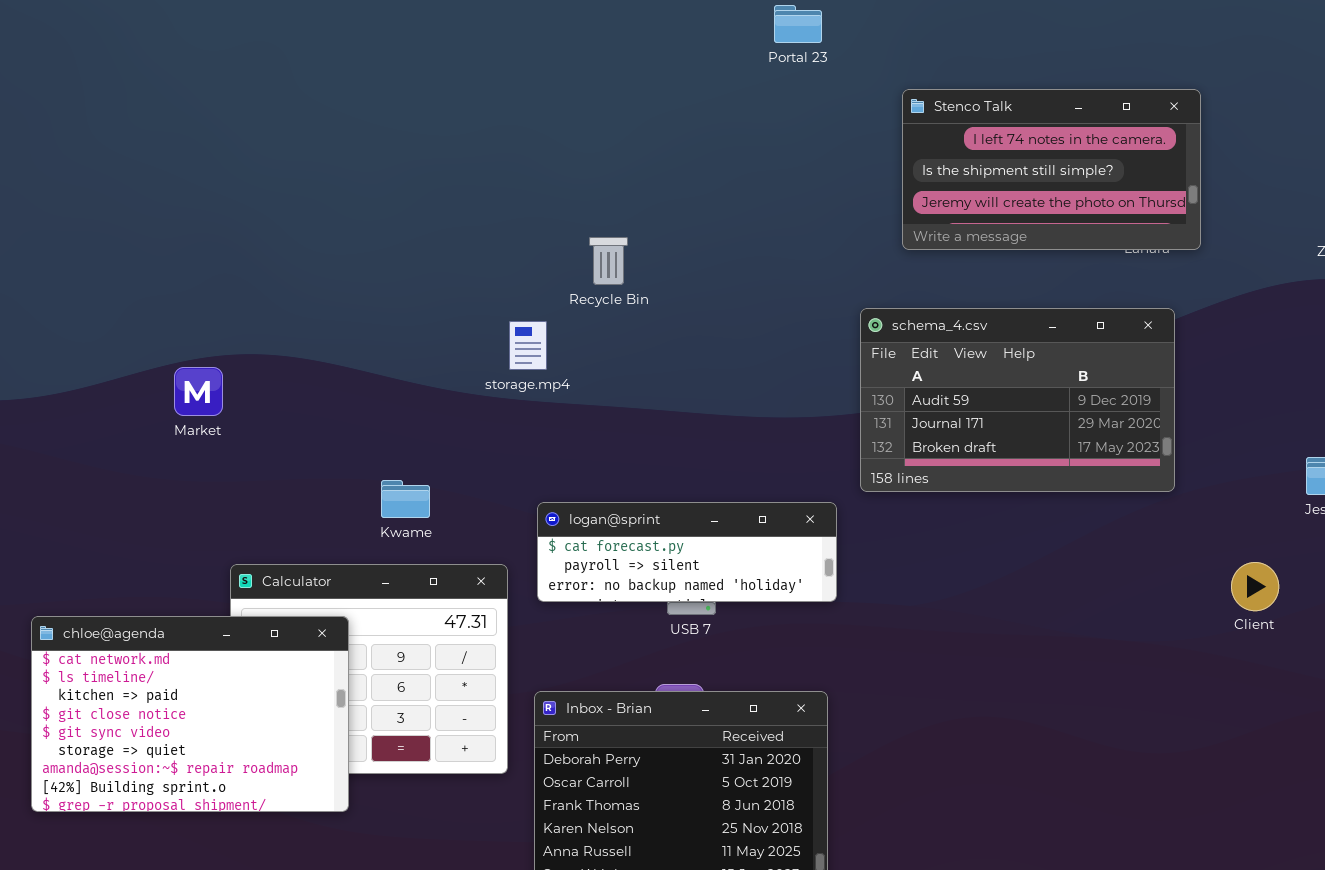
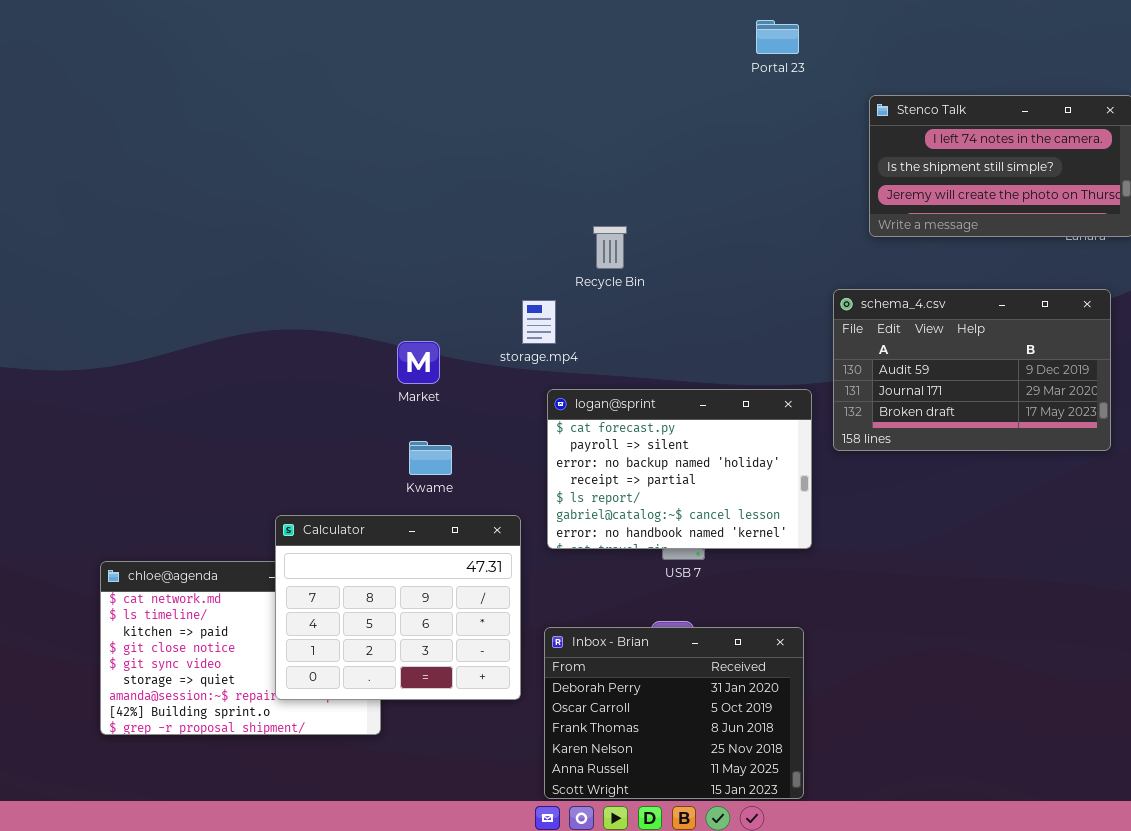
Market: [174,367,223,416] -> [397,341,440,384], moved
logan@sprint: [537,502,837,602] -> [547,389,812,549], resized
Calculator: [230,564,508,774] -> [275,515,521,700], raised

